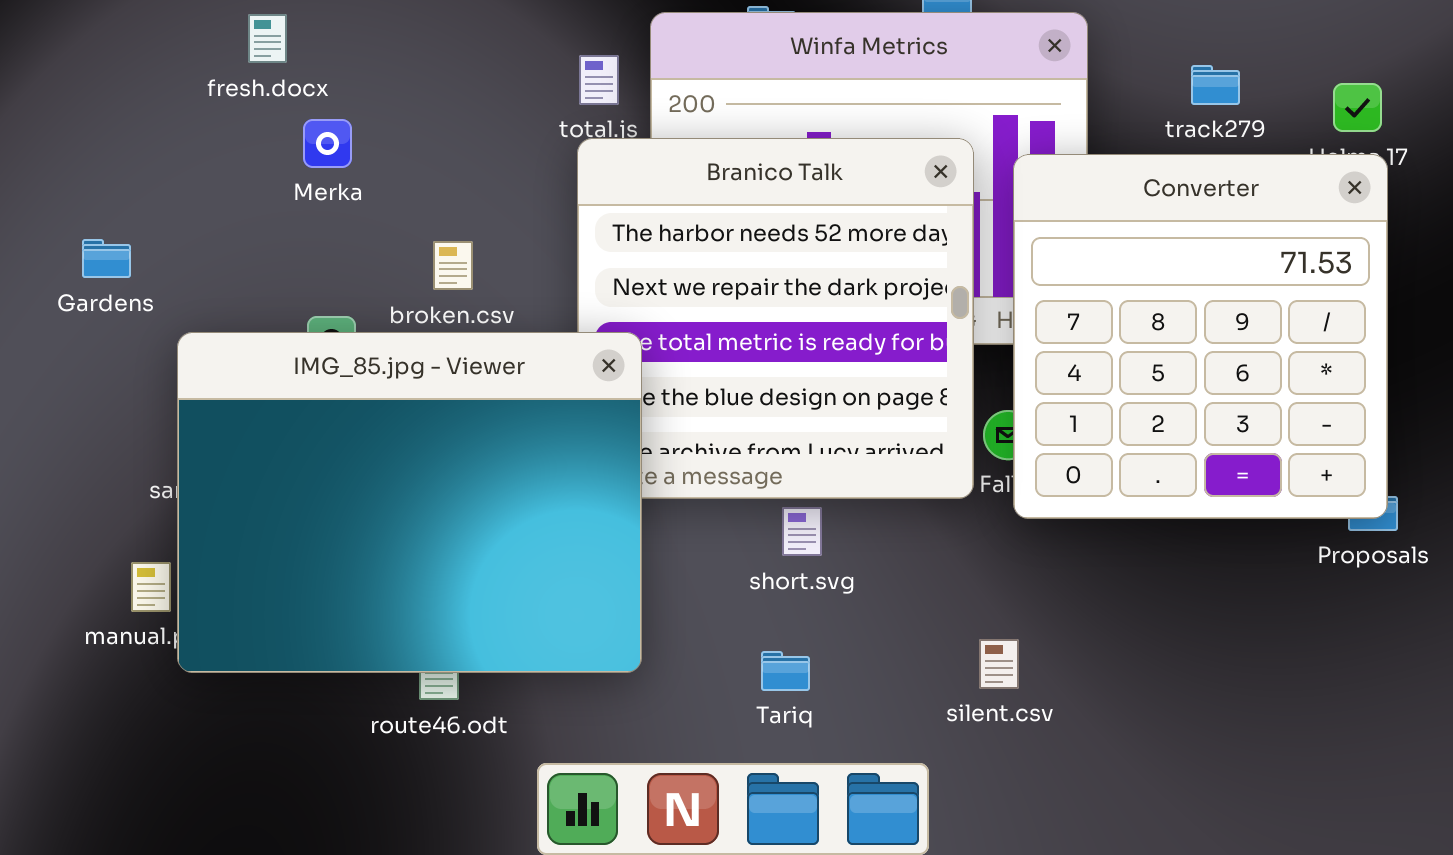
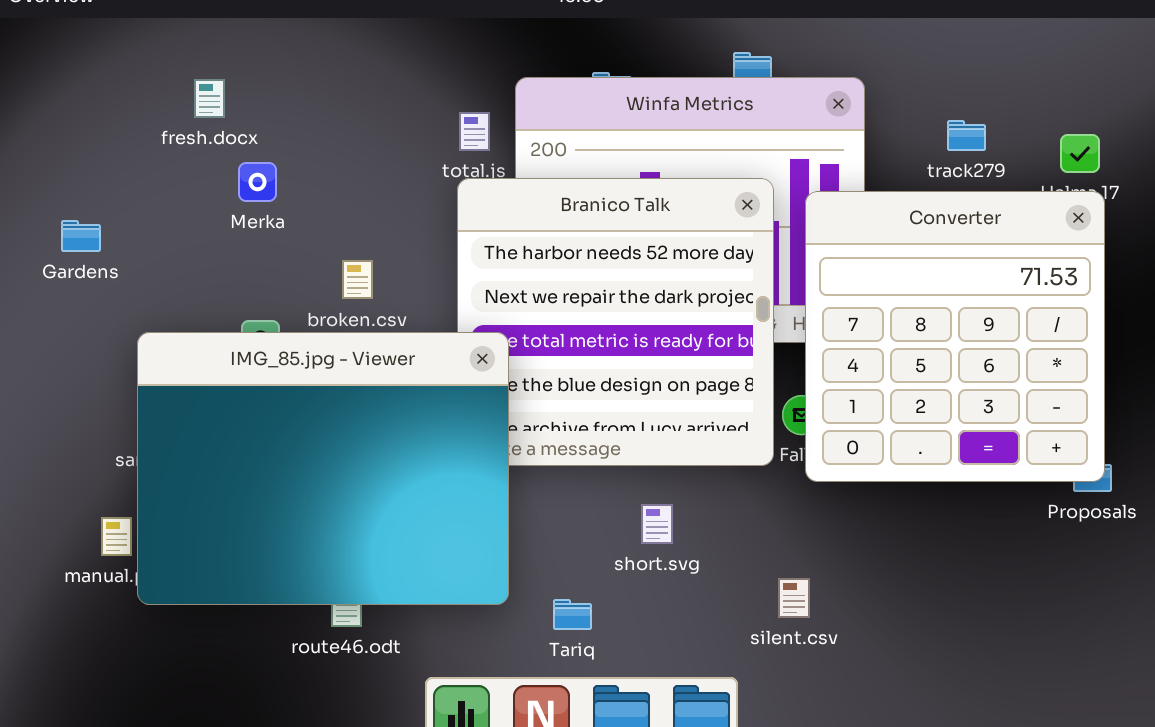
Gardens: [82,239,131,278] -> [61,220,101,252], moved
short.svg: [782,507,822,556] -> [641,504,673,544], moved
Tariq: [761,651,810,691] -> [553,599,592,630], moved

